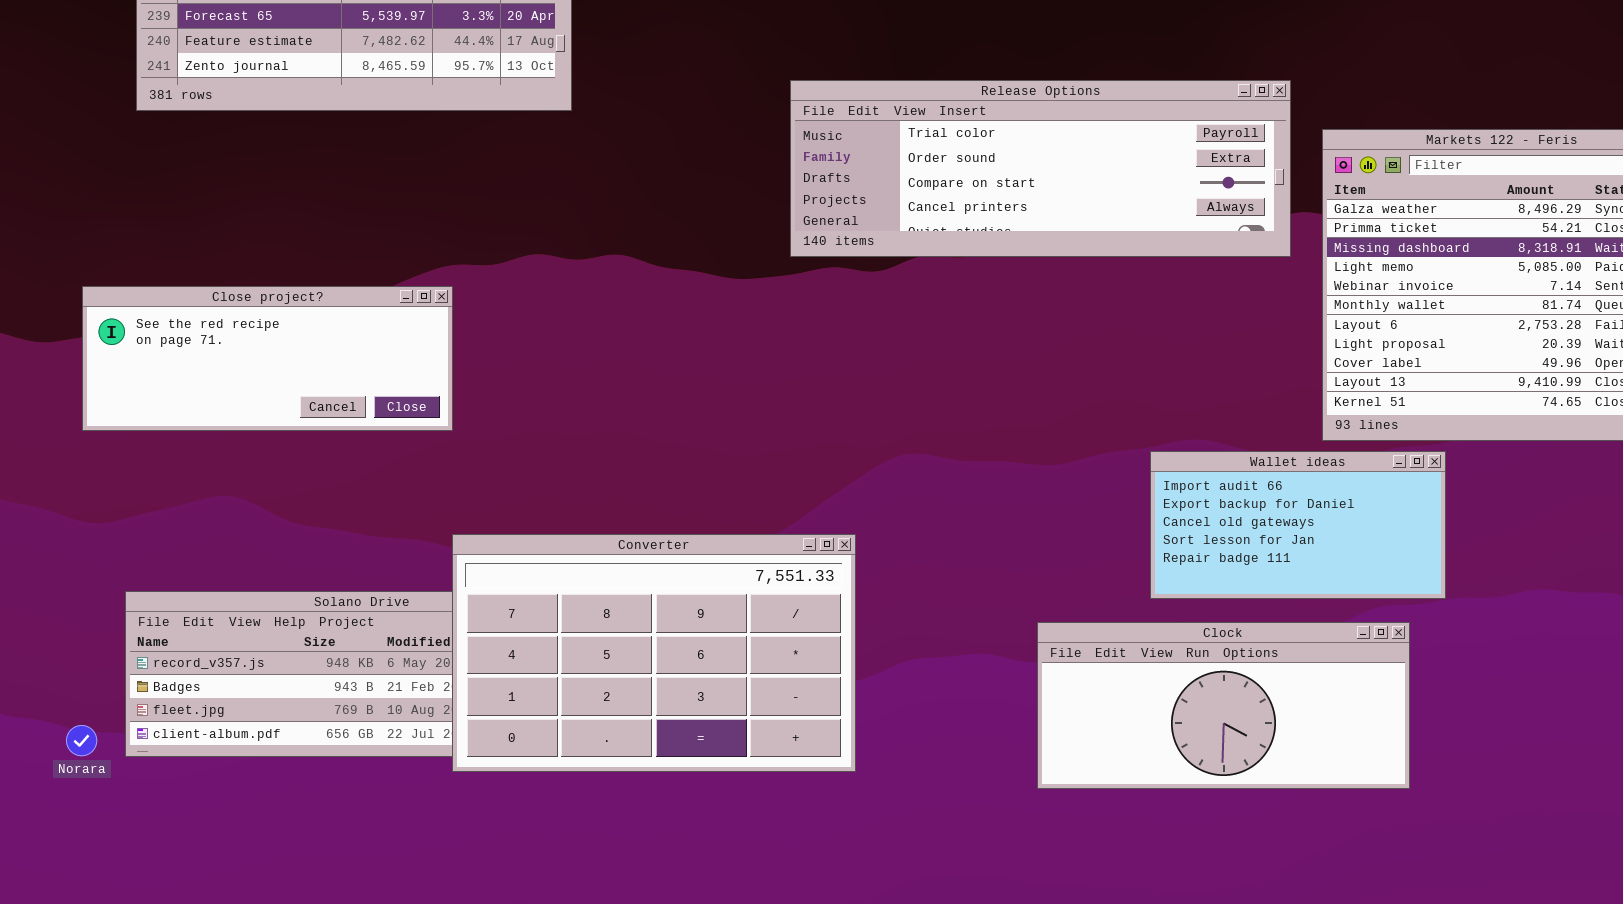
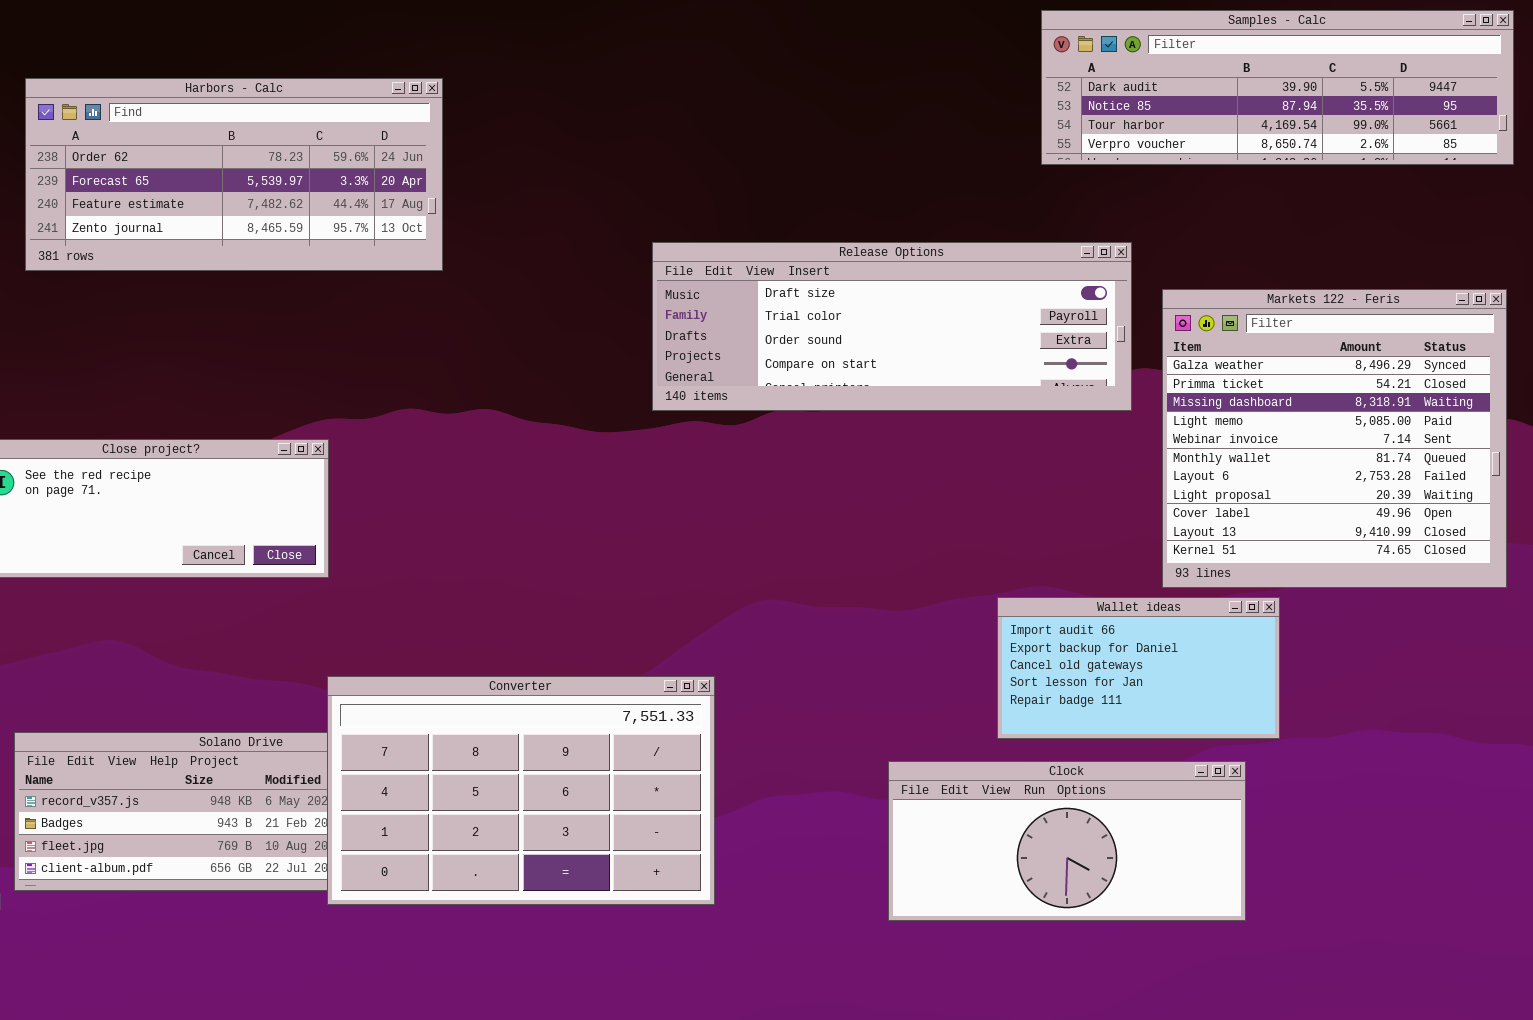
Release Options: [790,80,1291,257] -> [652,242,1132,411], scrolled up 1 row

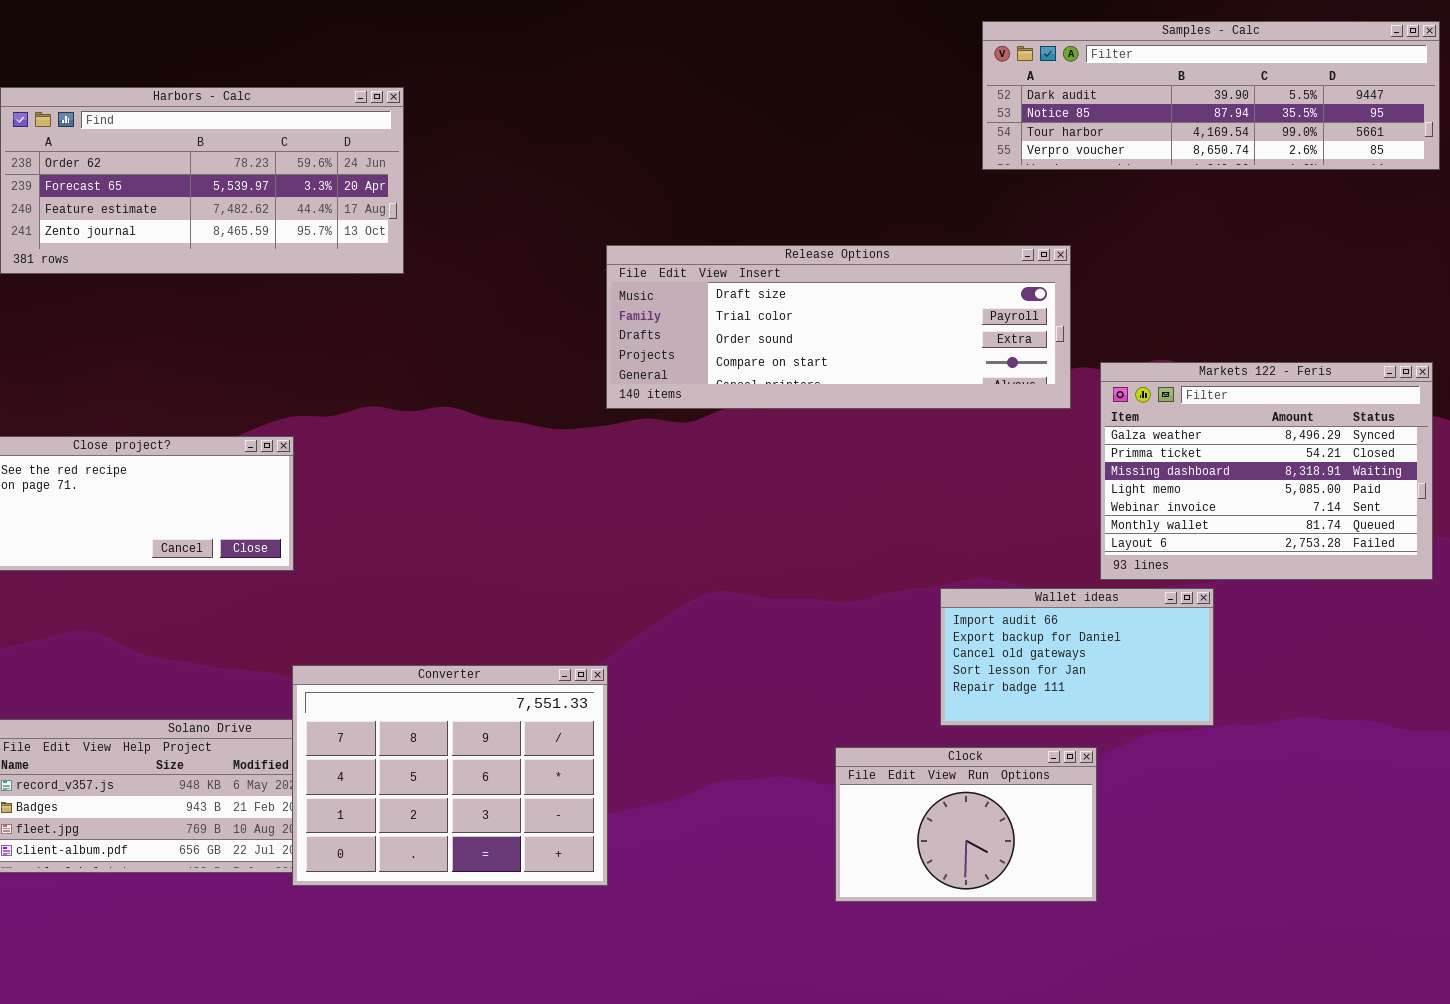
Markets 122 - Feris: [1162,289,1507,588] -> [1100,362,1433,580], resized
Converter: [327,676,715,905] -> [292,665,608,886], resized
Clock: [888,761,1246,921] -> [835,747,1097,902], resized

